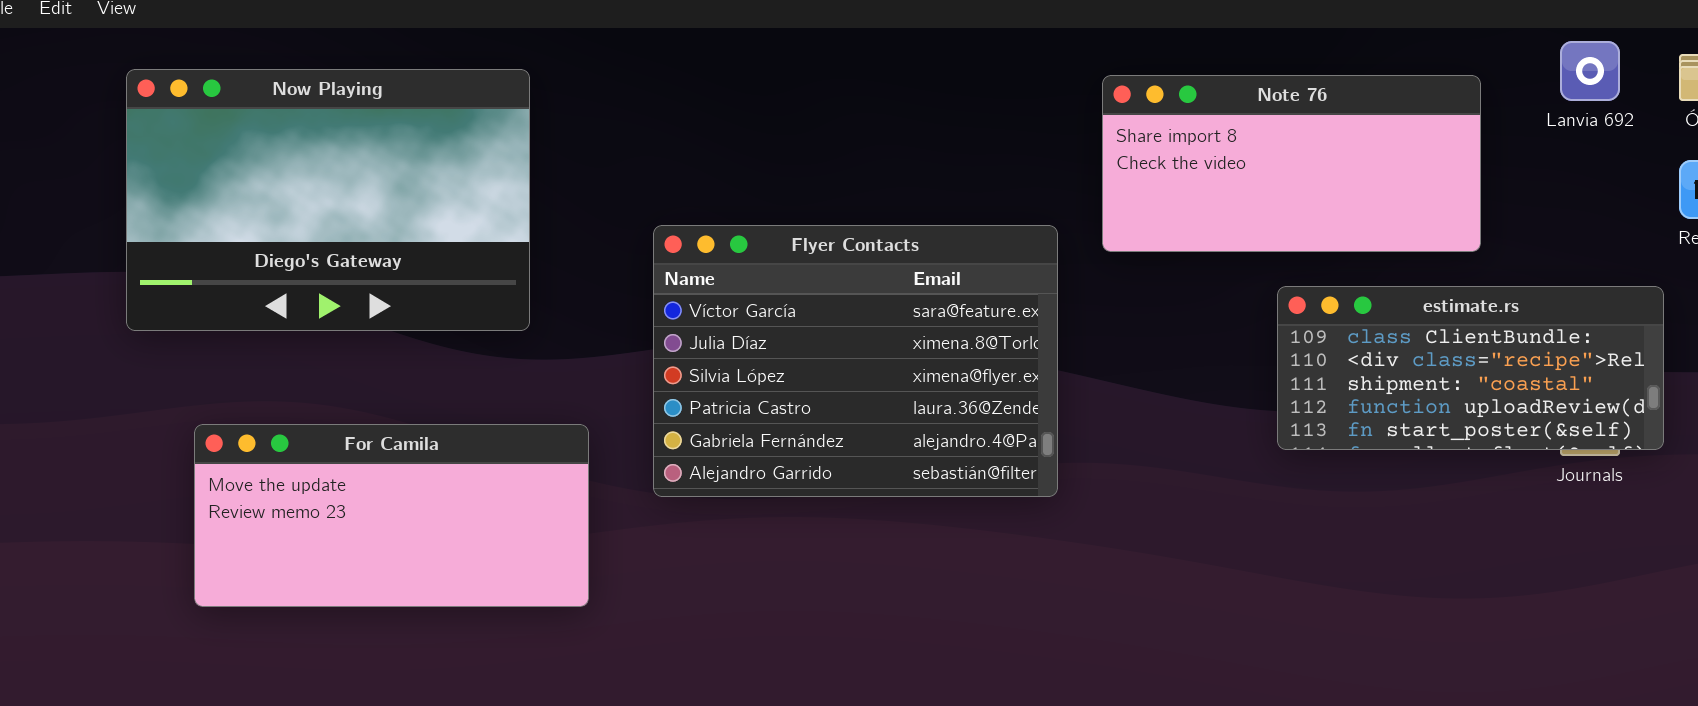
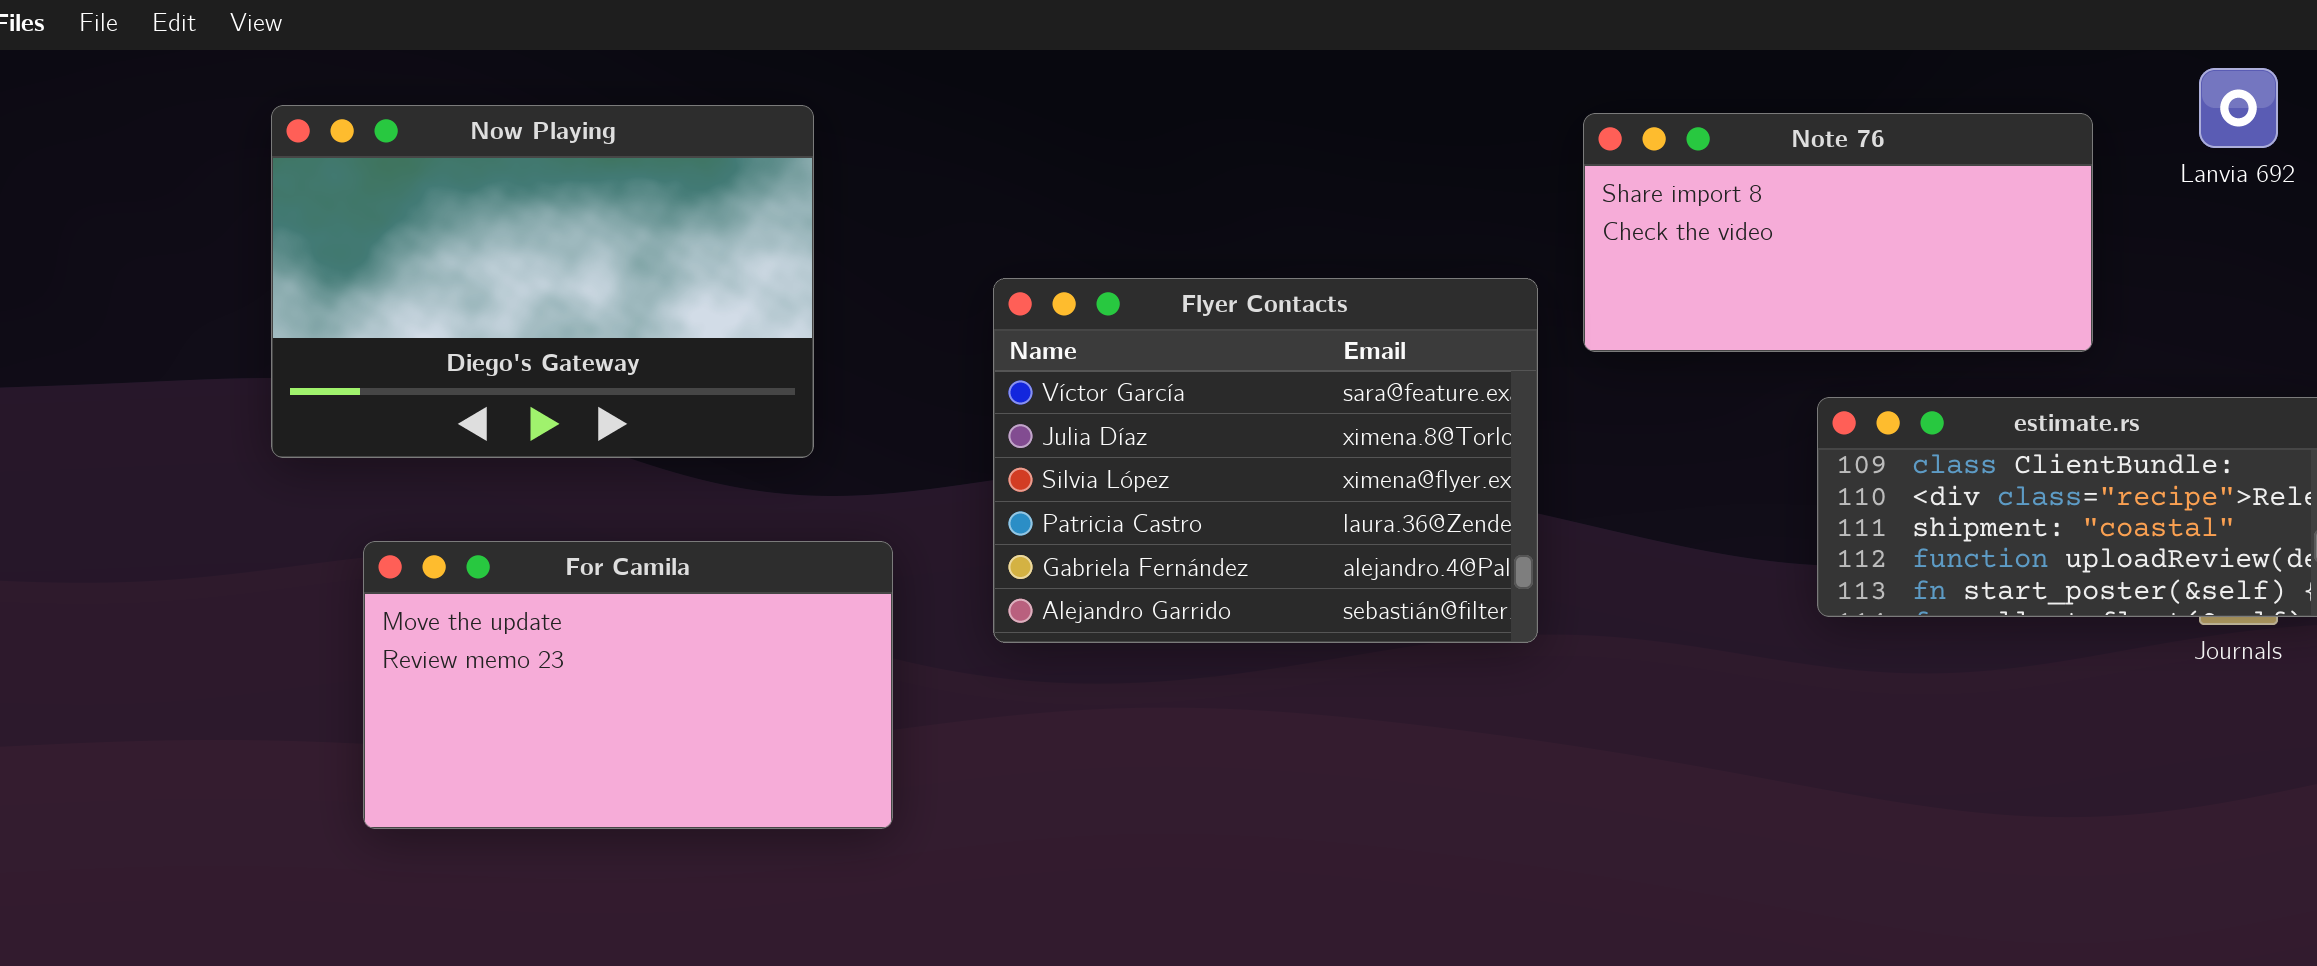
Flyer Contacts: [653,225,1058,497] -> [993,278,1538,643], moved
For Camila: [194,424,589,607] -> [363,541,893,829], resized

